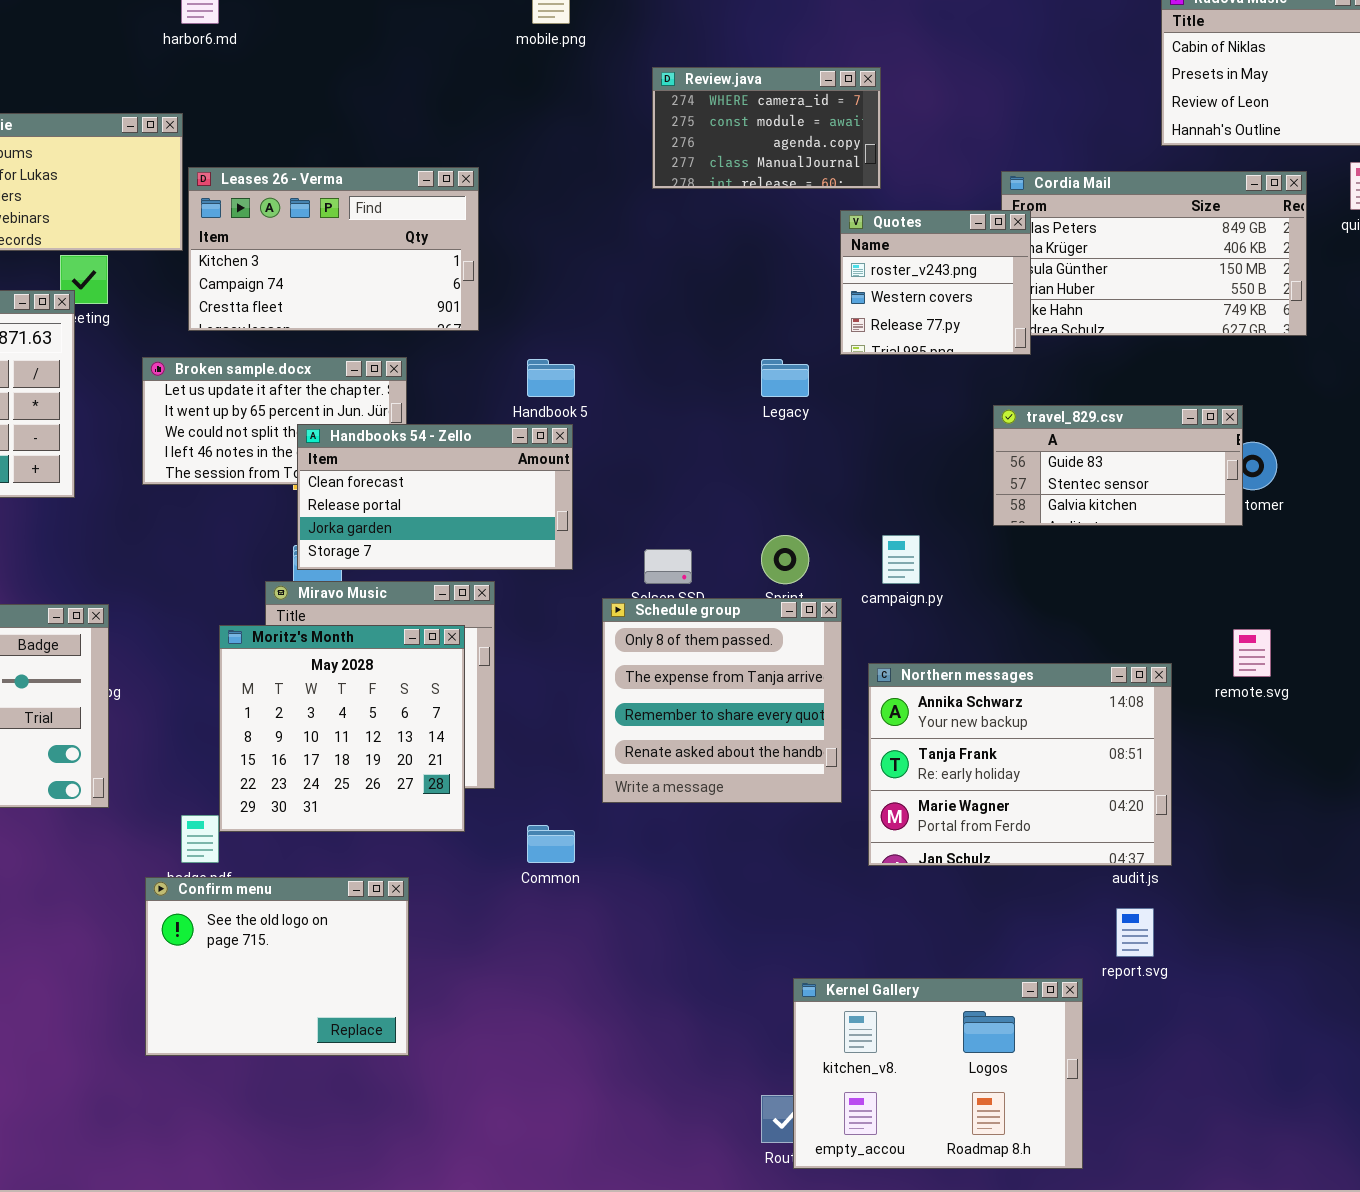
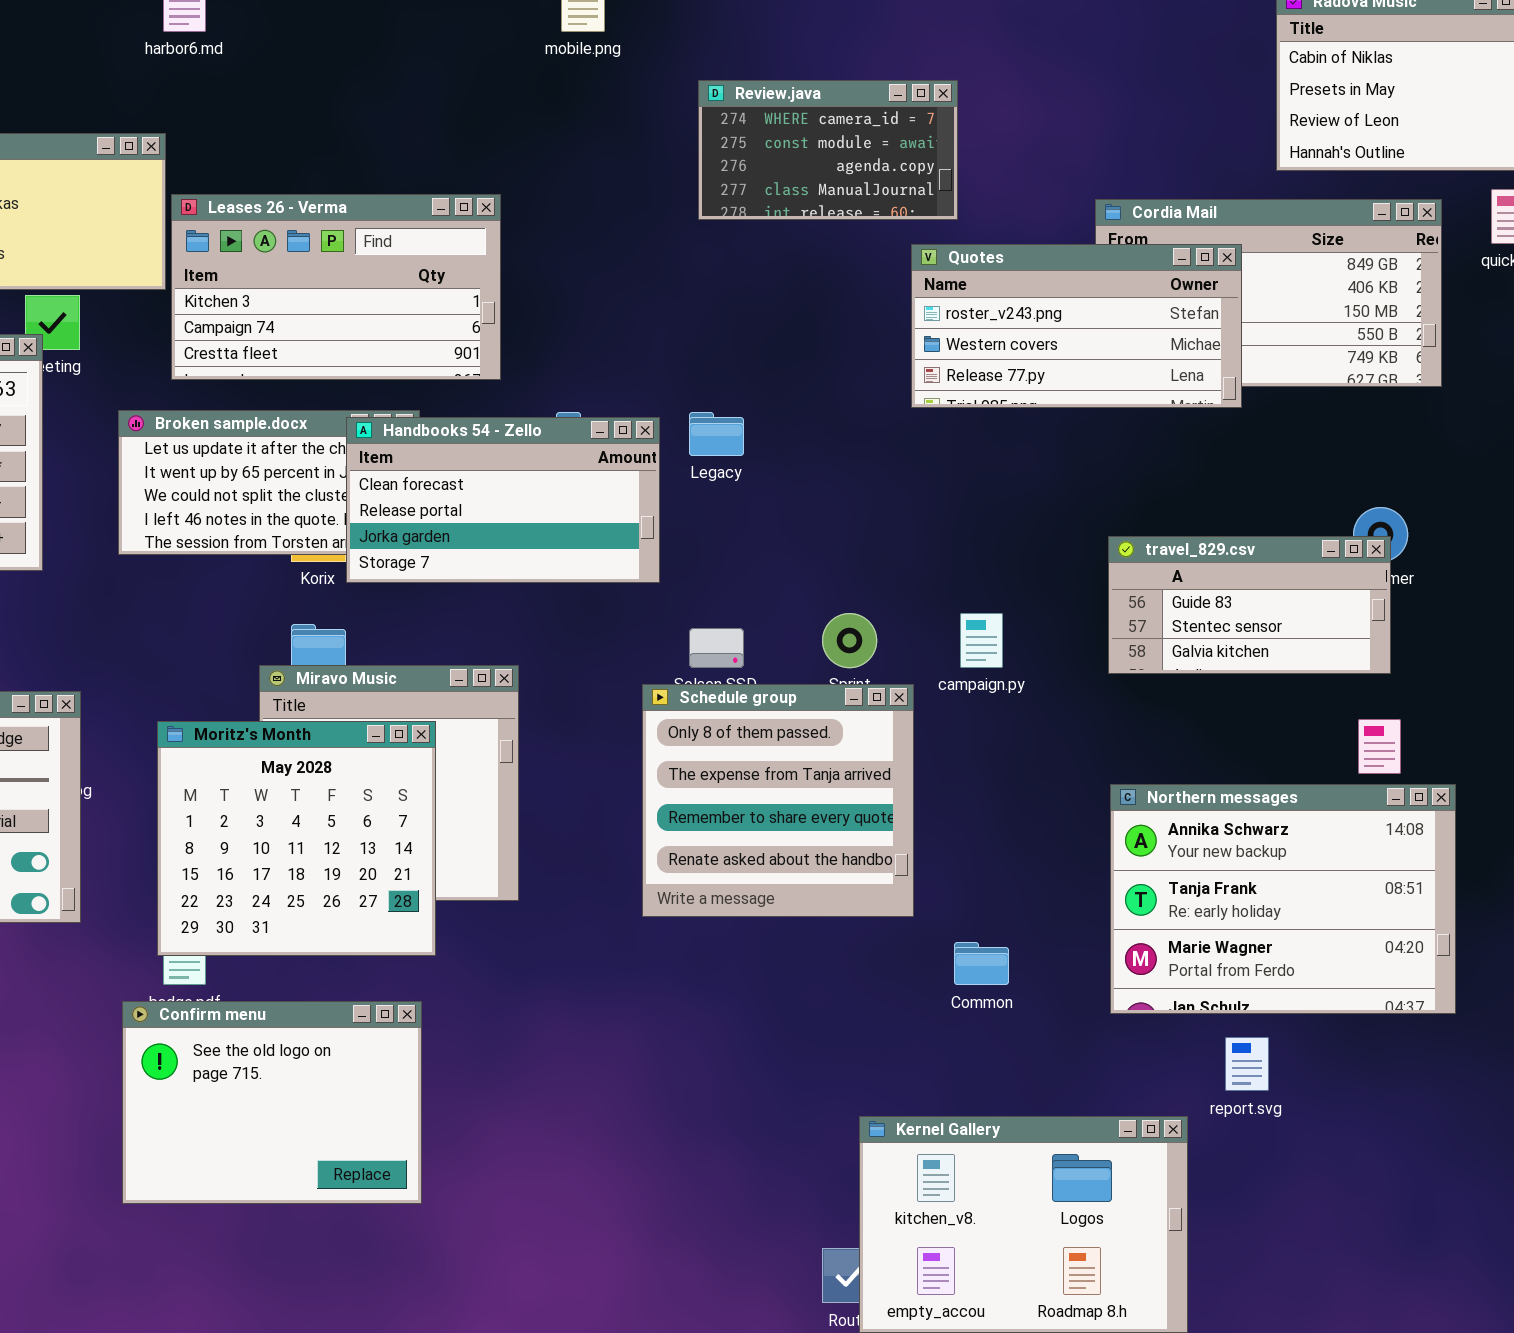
Quotes: [840,210,1031,355] -> [911,244,1242,408], resized
Legacy: [761,359,809,397] -> [689,412,744,456], moved
travel_829.csv: [993,405,1243,526] -> [1108,536,1391,674], moved
Handbooks 54 - Zello: [297,424,573,570] -> [346,417,660,583], moved
Moritz's Month: [219,625,465,832] -> [157,721,436,956], moved
Northern messages: [868,663,1172,866] -> [1110,784,1456,1014], moved
Common: [527,825,575,863] -> [954,942,1009,985], moved

